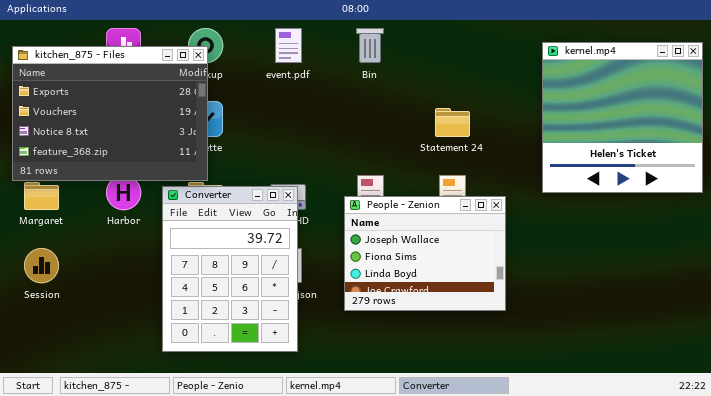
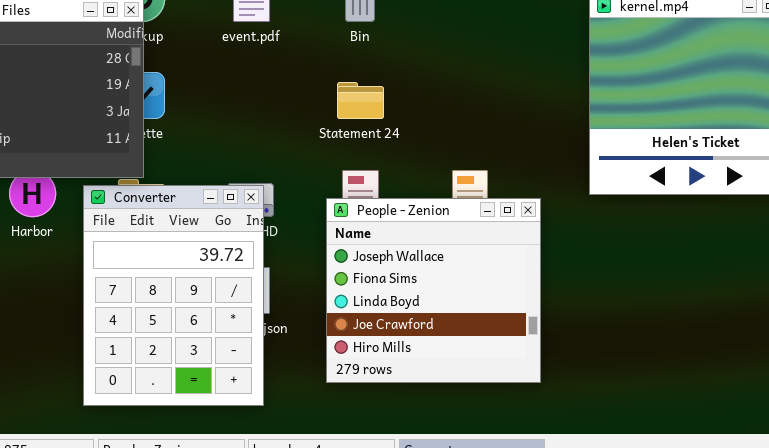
Statement 24: [435,108,470,137] -> [337,82,384,119], moved
People - Zenion: [344,196,506,311] -> [326,198,541,383], resized

